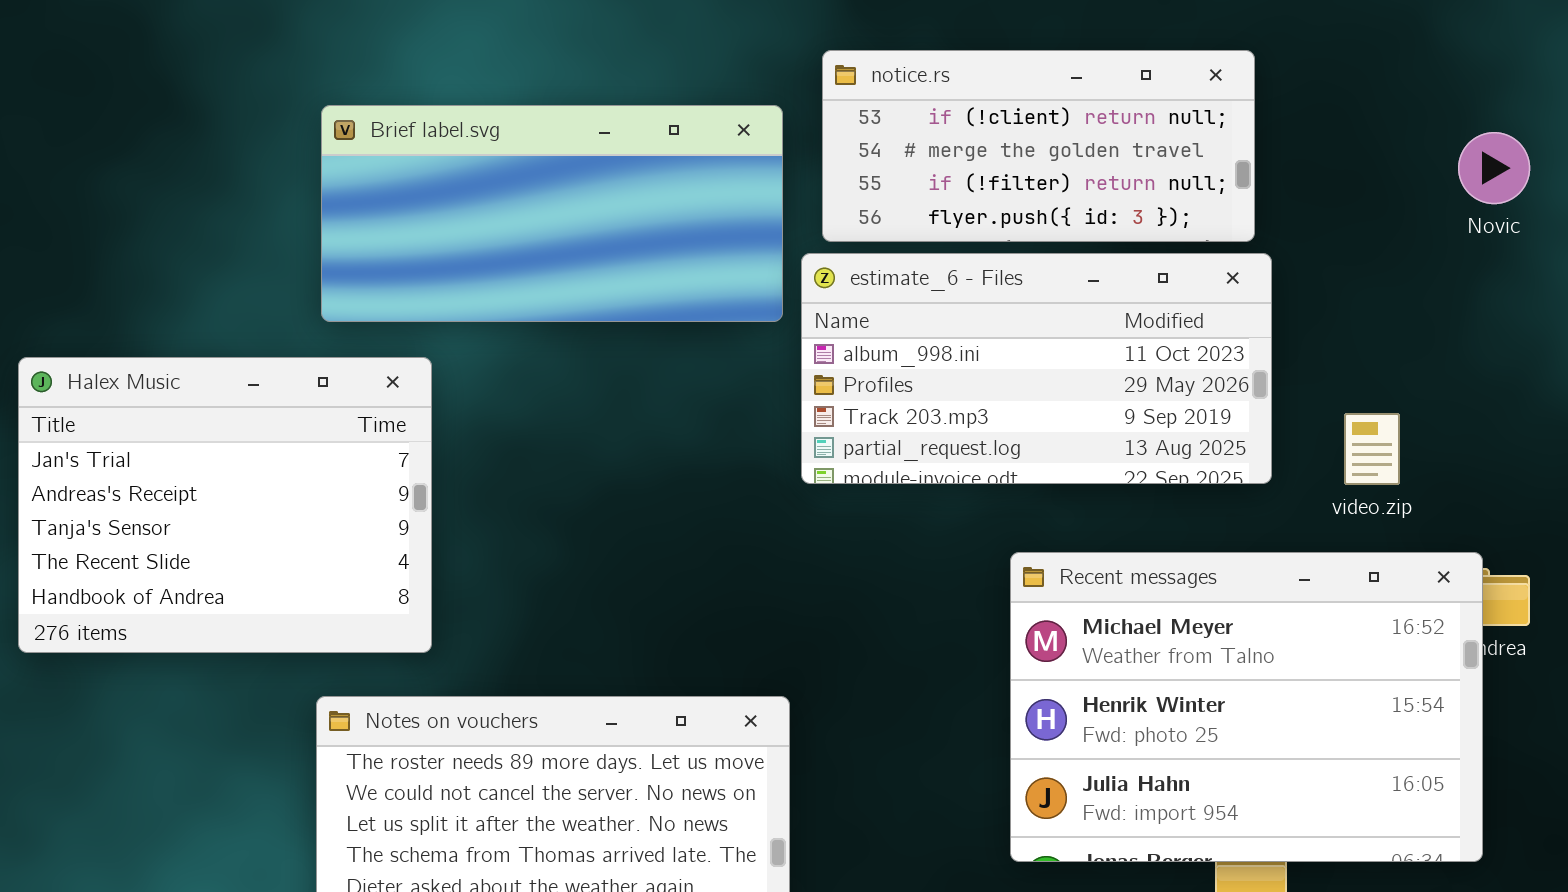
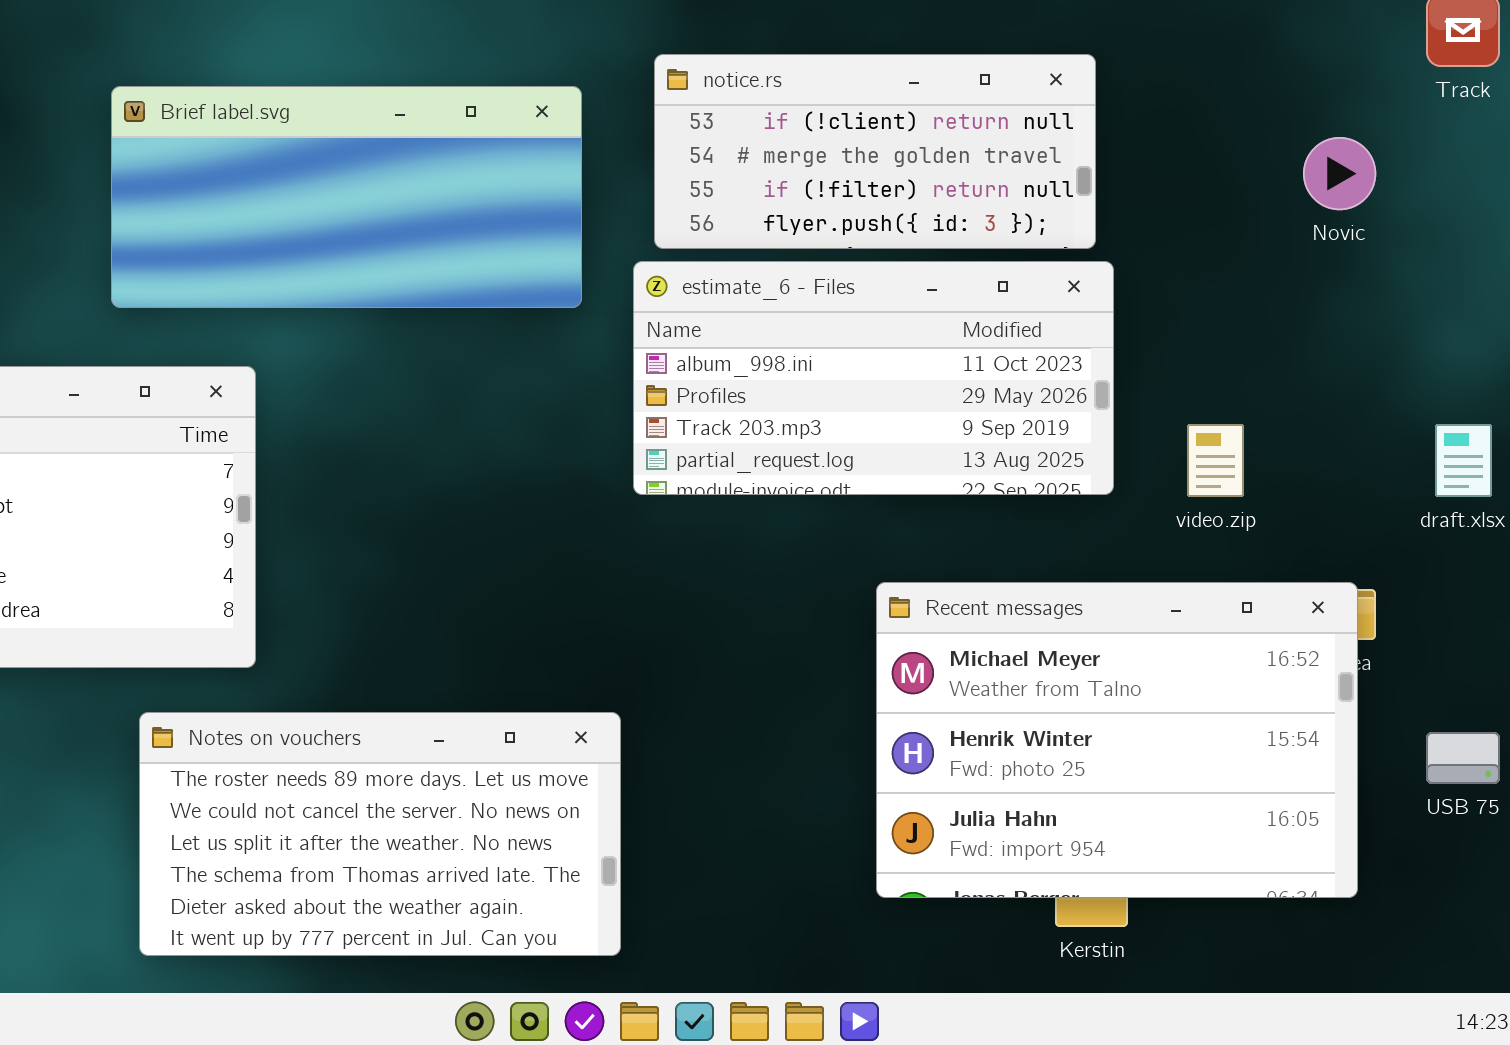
Brief label.svg: [321,105,783,322] -> [111,86,582,308], moved
Recent messages: [1010,552,1483,862] -> [876,582,1358,898], moved

